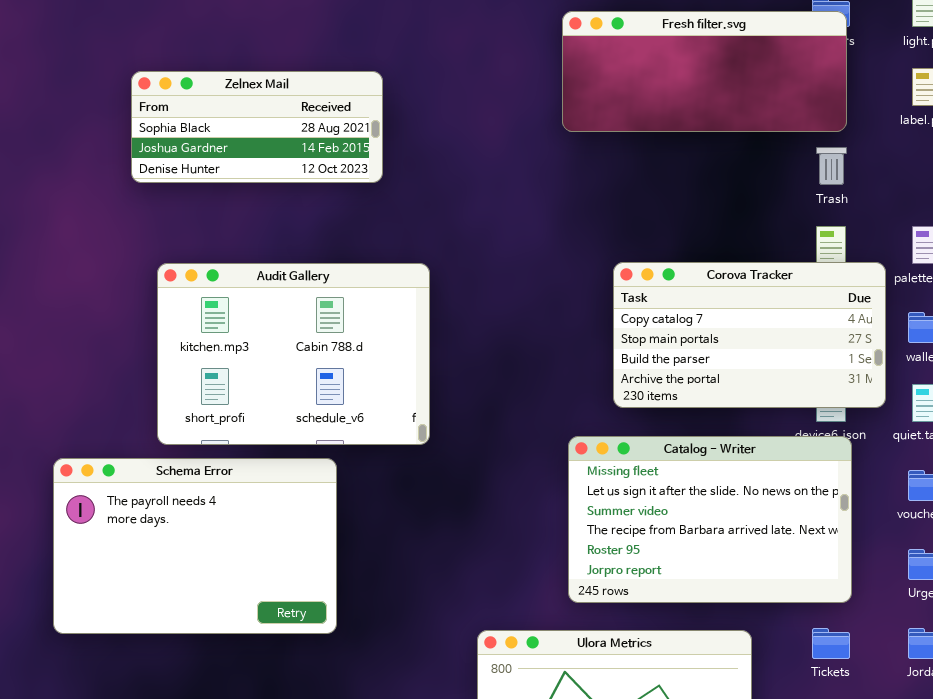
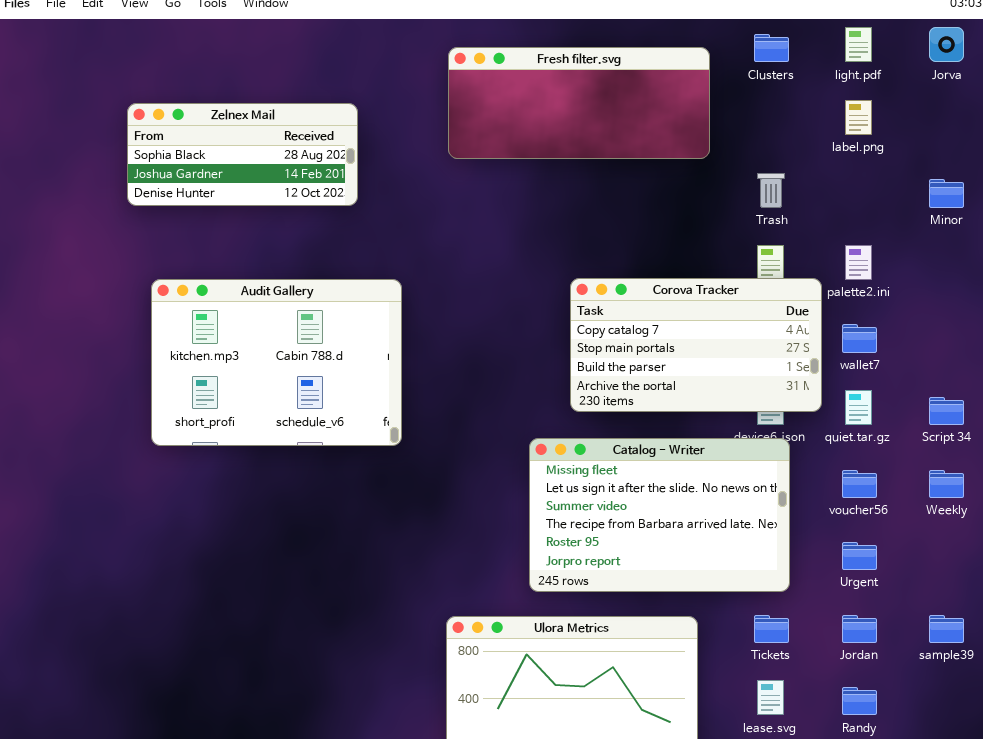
Fresh filter.svg: [562,11,847,132] -> [448,47,710,159], moved
Schema Error: [53,458,337,634] -> none, closed

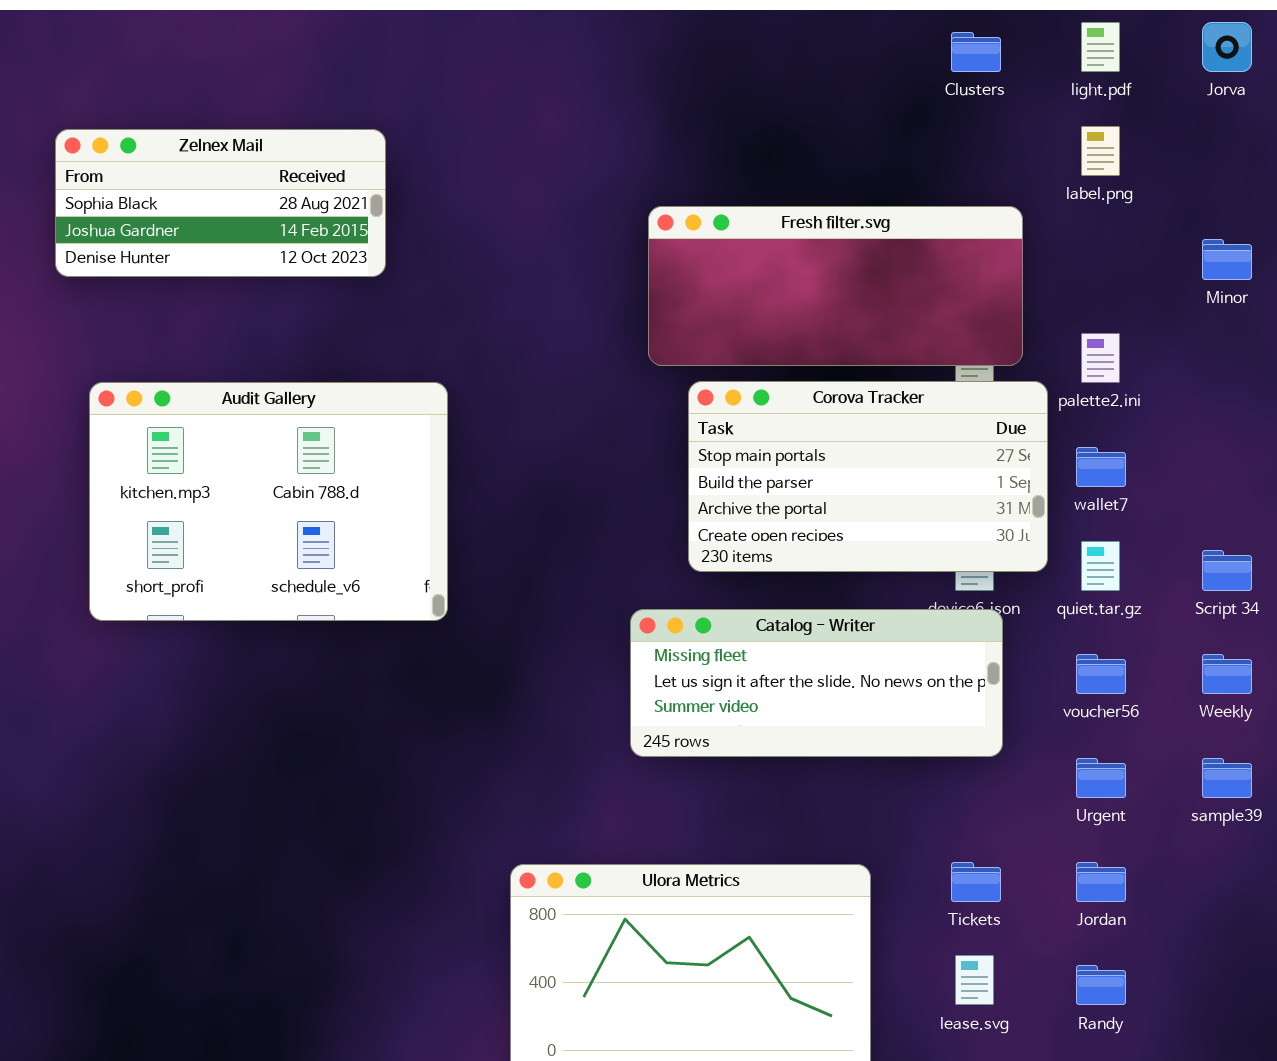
Fresh filter.svg: [448,47,710,159] -> [648,206,1023,366], moved
Corova Tracker: [570,278,822,412] -> [688,381,1048,572], scrolled down 1 row
Catalog - Writer: [529,438,790,592] -> [630,609,1003,757], resized
sample39: [929,615,964,643] -> [1202,758,1252,798], moved

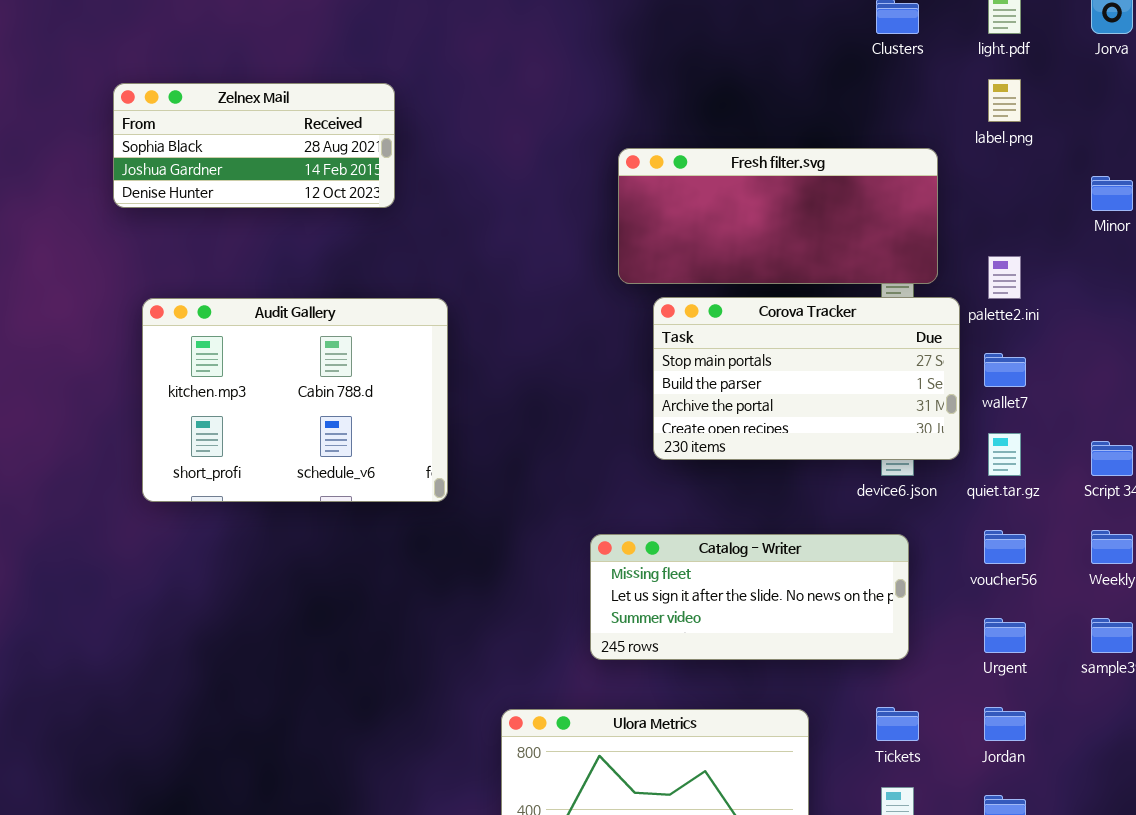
Catalog - Writer: [630,609,1003,757] -> [590,534,909,660], moved

